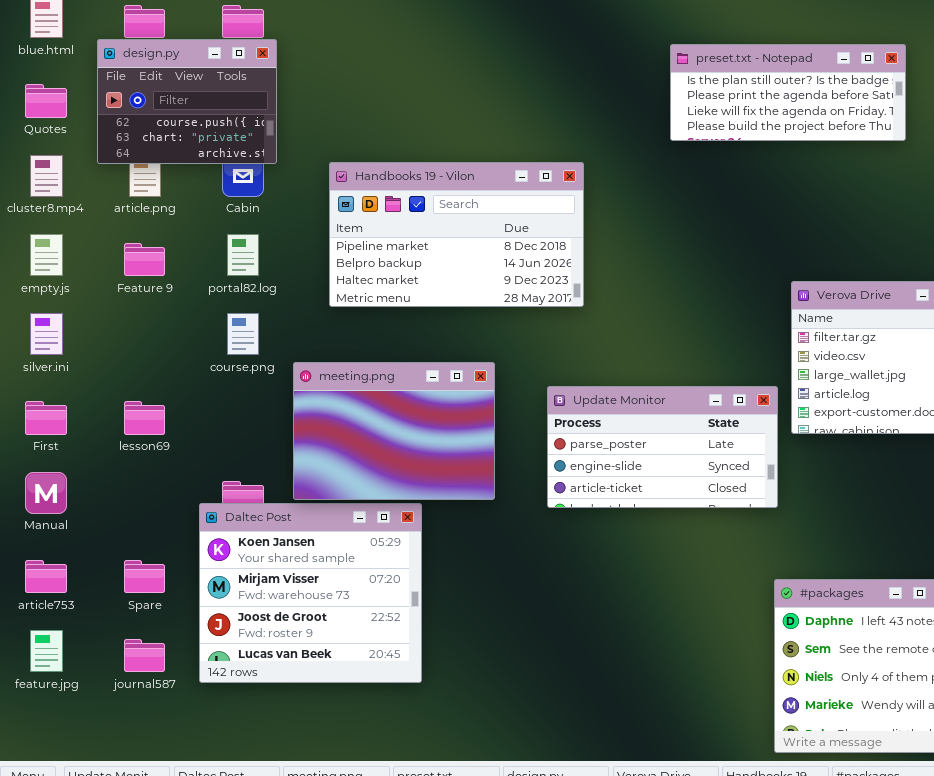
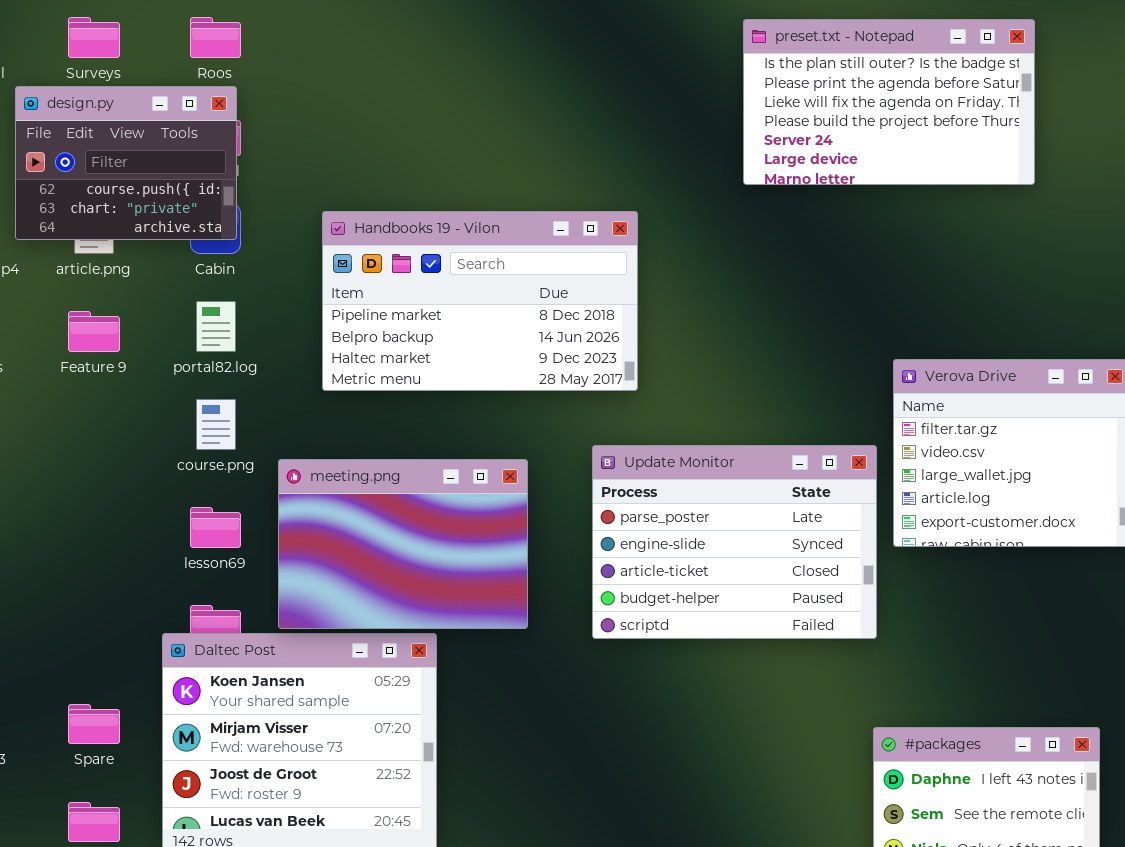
design.py: [97,39,277,164] -> [15,86,237,240], moved
preset.txt - Notepad: [670,44,906,141] -> [743,19,1035,185], resized
Update Monitor: [547,386,778,508] -> [592,445,877,639], resized
lesson69: [124,401,165,435] -> [190,507,241,548], moved

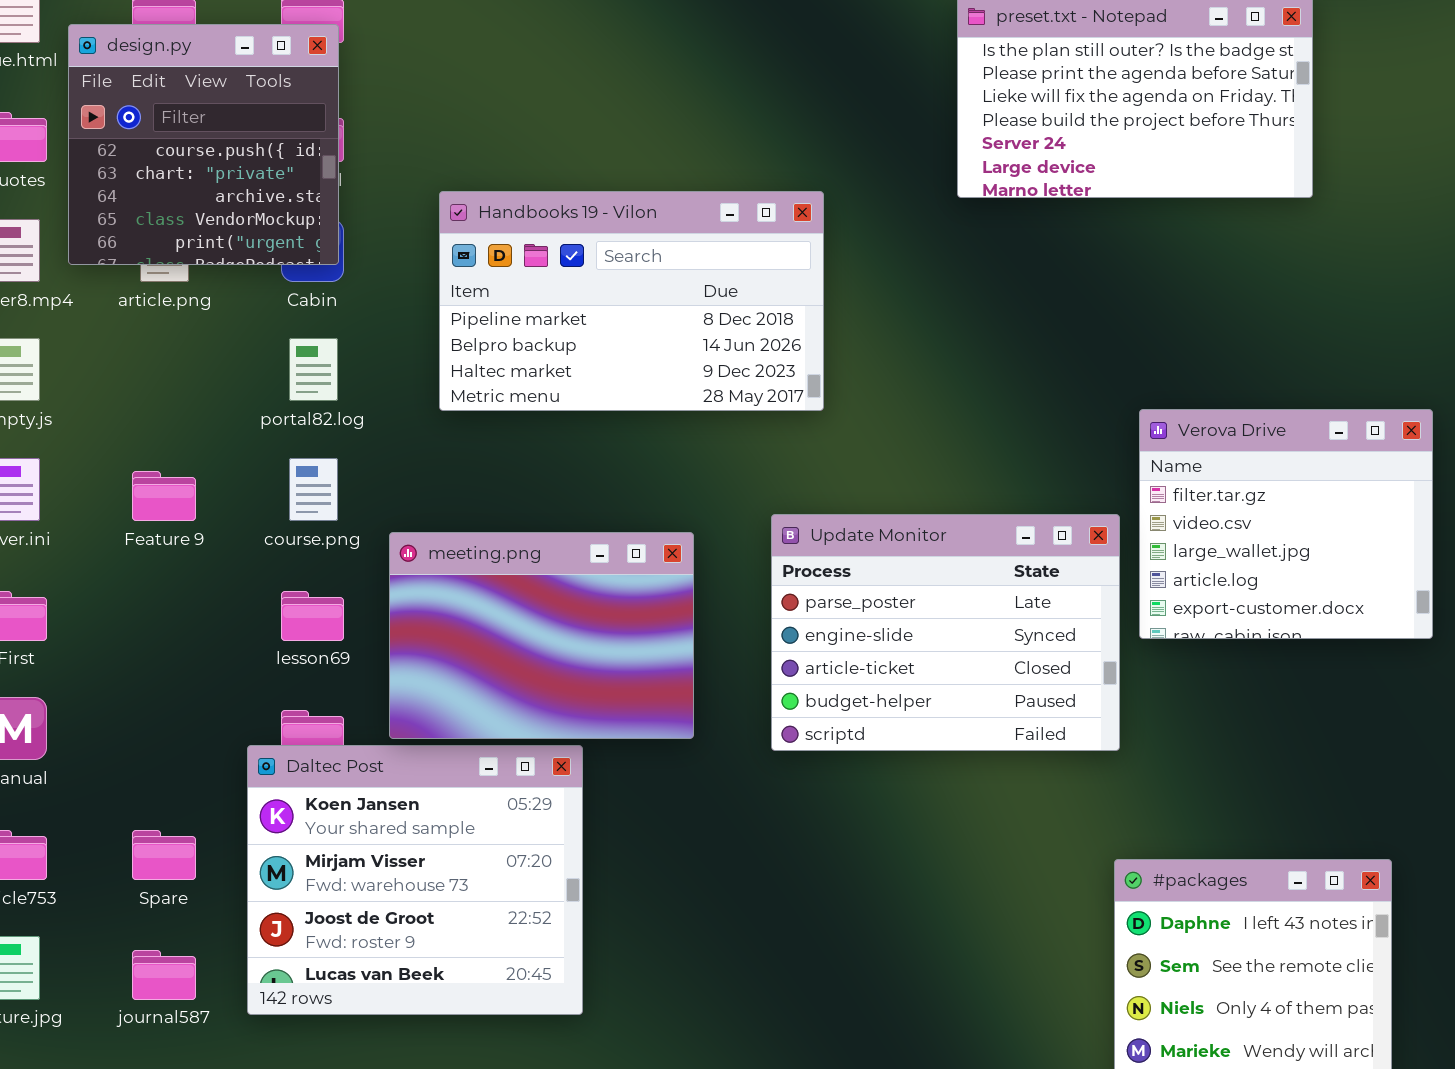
design.py: [15,86,237,240] -> [68,24,339,265], resized
Handbooks 19 - Vilon: [322,211,638,391] -> [439,191,824,411], moved
Feature 9: [68,311,120,352] -> [132,471,196,521], moved

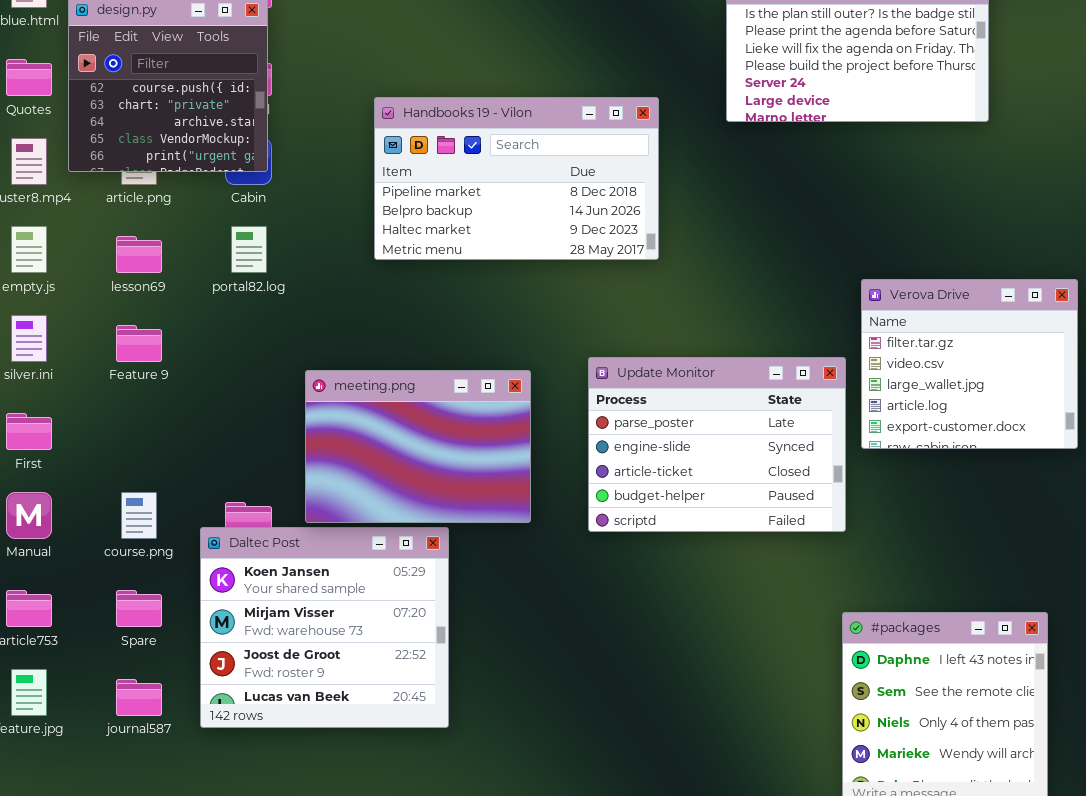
Handbooks 19 - Vilon: [439,191,824,411] -> [374,97,659,260], moved
course.png: [289,458,338,521] -> [121,492,157,539], moved
lesson69: [281,591,344,641] -> [116,236,162,273], moved

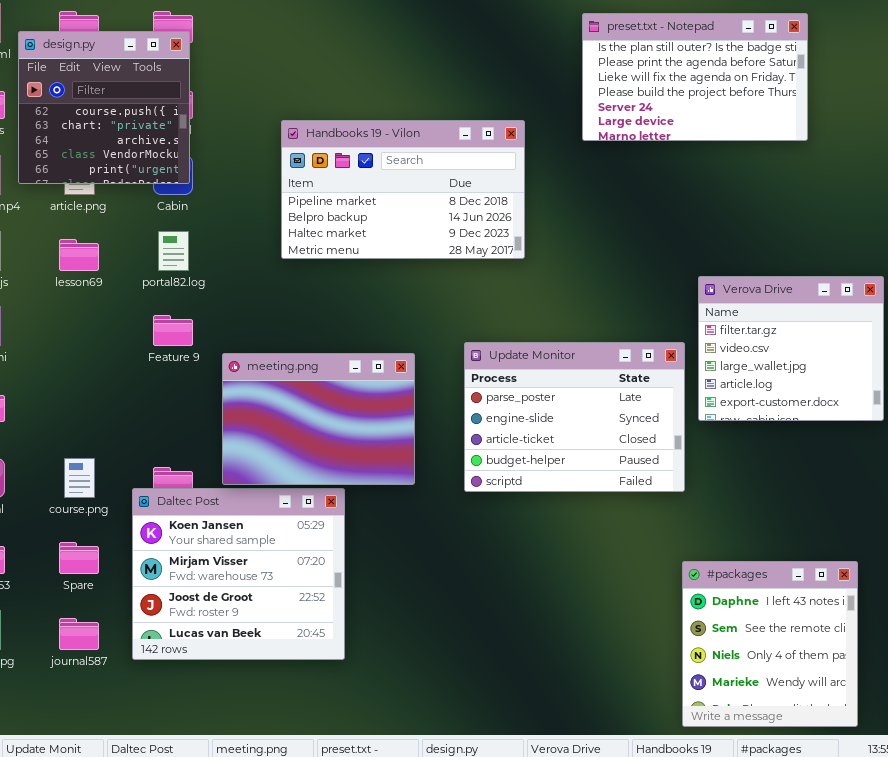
Feature 9: [116,325,162,362] -> [153,315,193,346], moved

